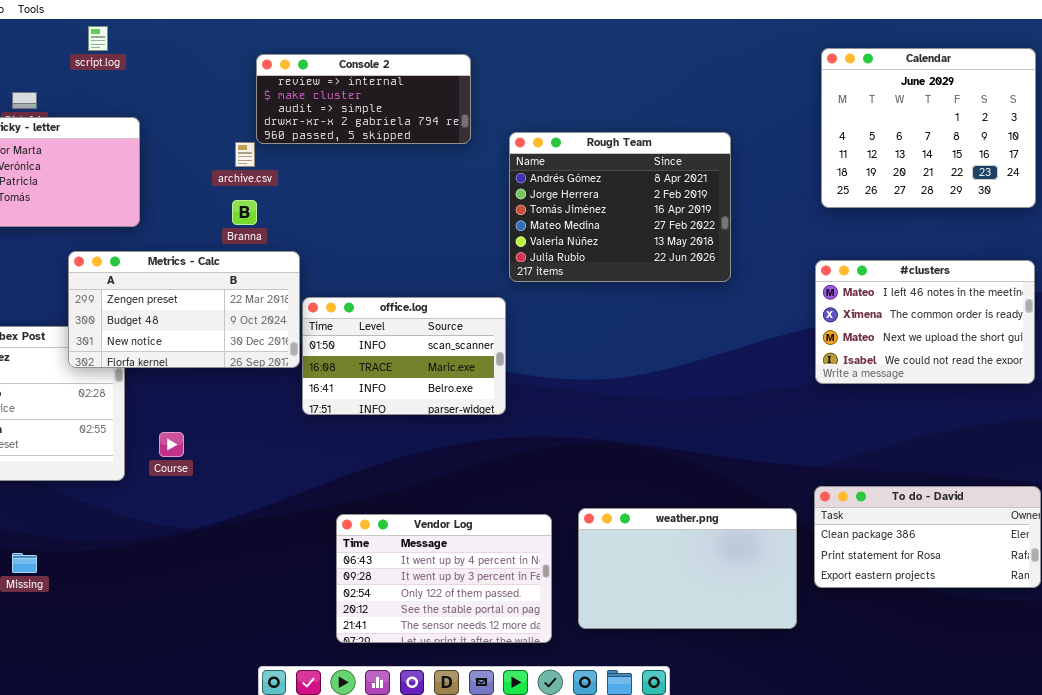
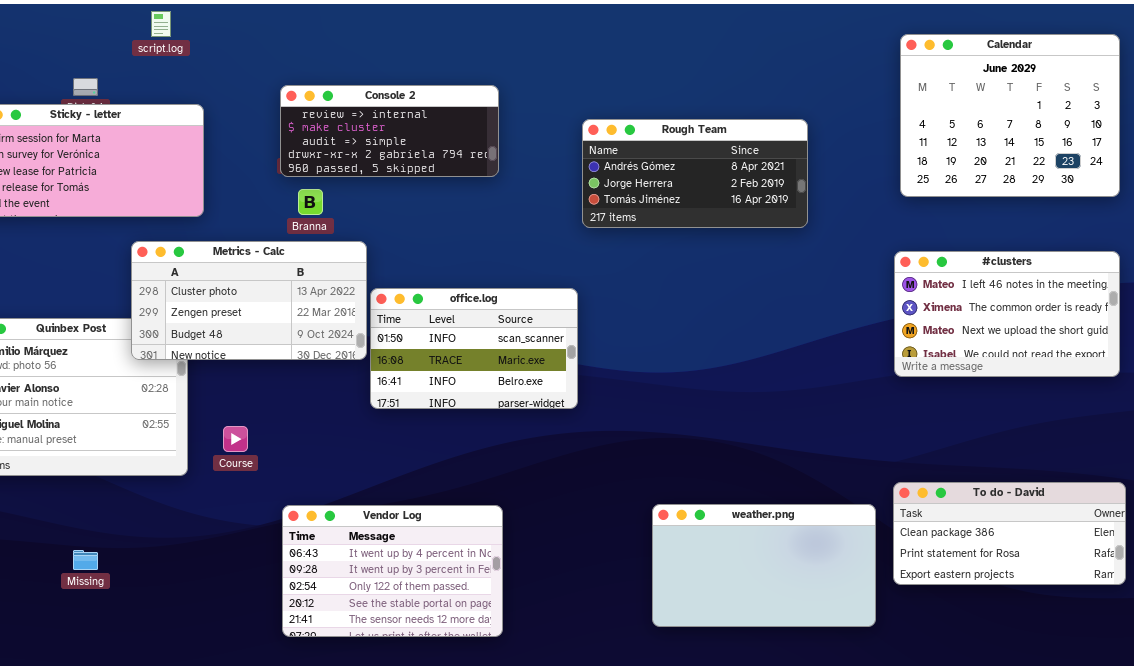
Console 2: [256,54,471,144] -> [280,85,499,177], moved
Rough Team: [509,132,731,282] -> [582,119,808,228], resized
Metrics - Calc: [68,251,300,368] -> [131,241,367,360], scrolled up 1 row
Vendor Log: [336,514,552,643] -> [282,505,503,637], moved

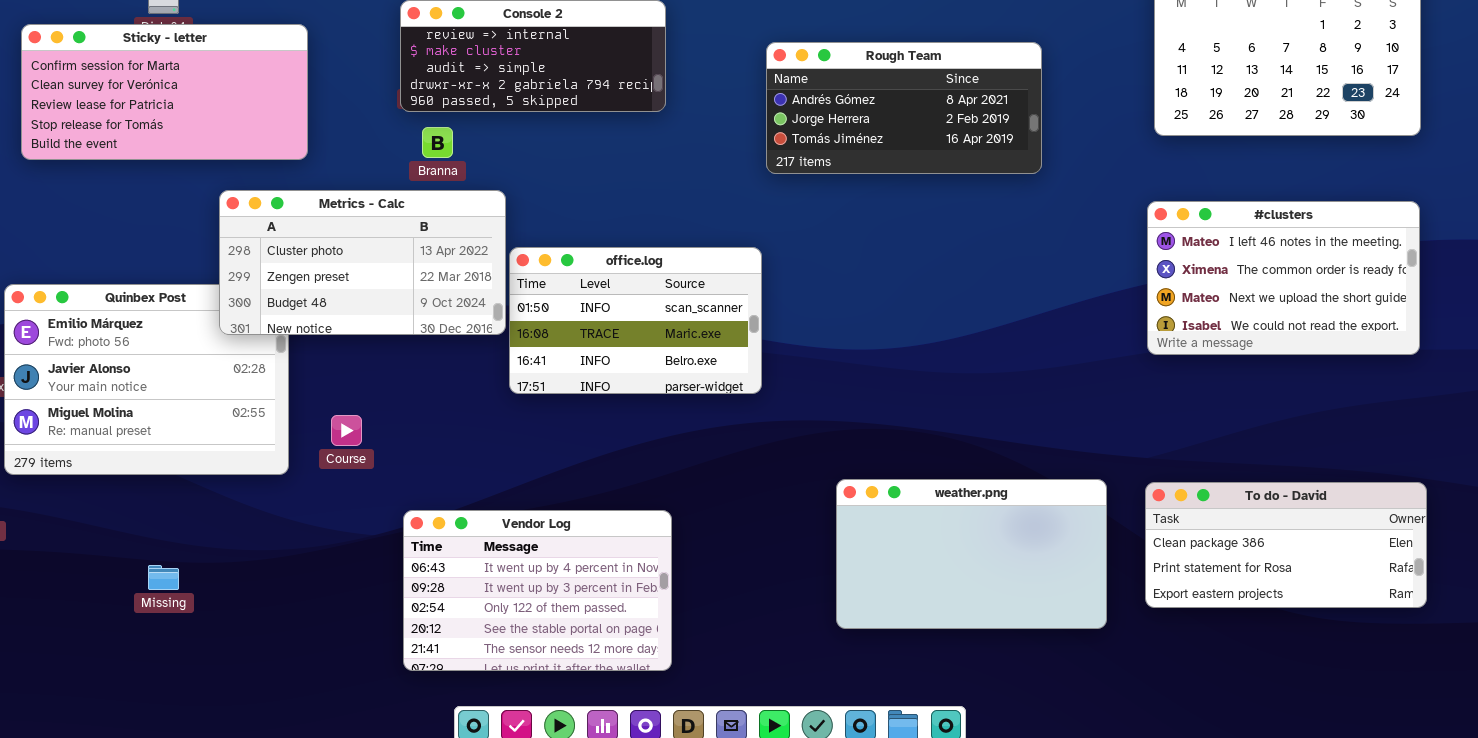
weather.png: [652,504,876,627] -> [836,479,1107,629], moved

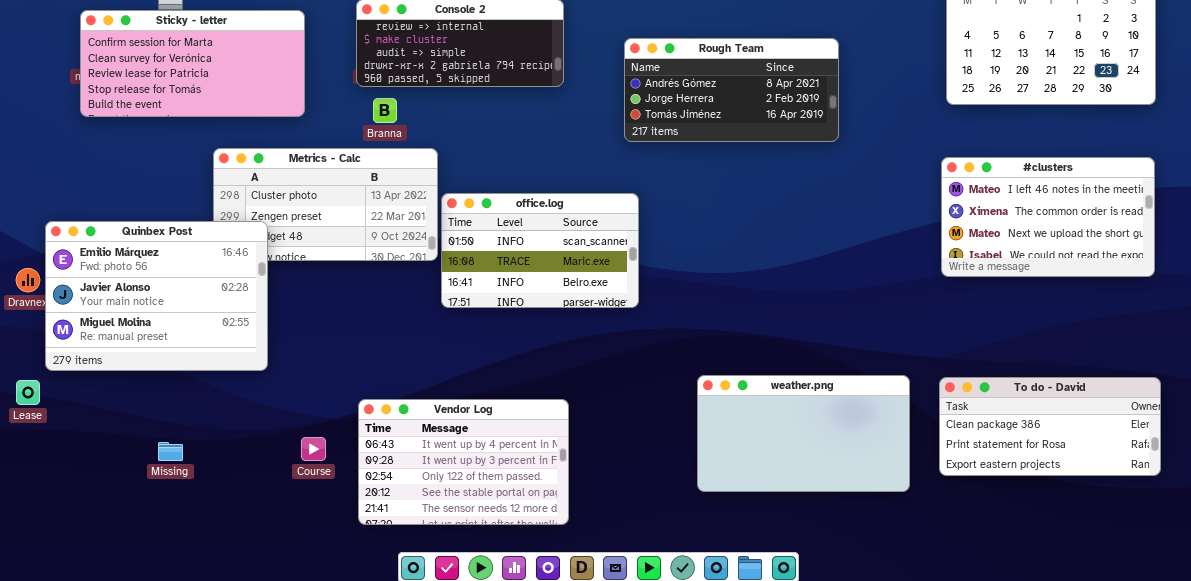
Sticky - letter: [21,24,308,160] -> [80,10,305,117], moved
Rough Team: [766,42,1042,174] -> [624,38,839,142], moved
Quinbex Post: [4,284,289,475] -> [45,221,268,371], raised
Course: [331,415,362,446] -> [301,437,326,461], moved

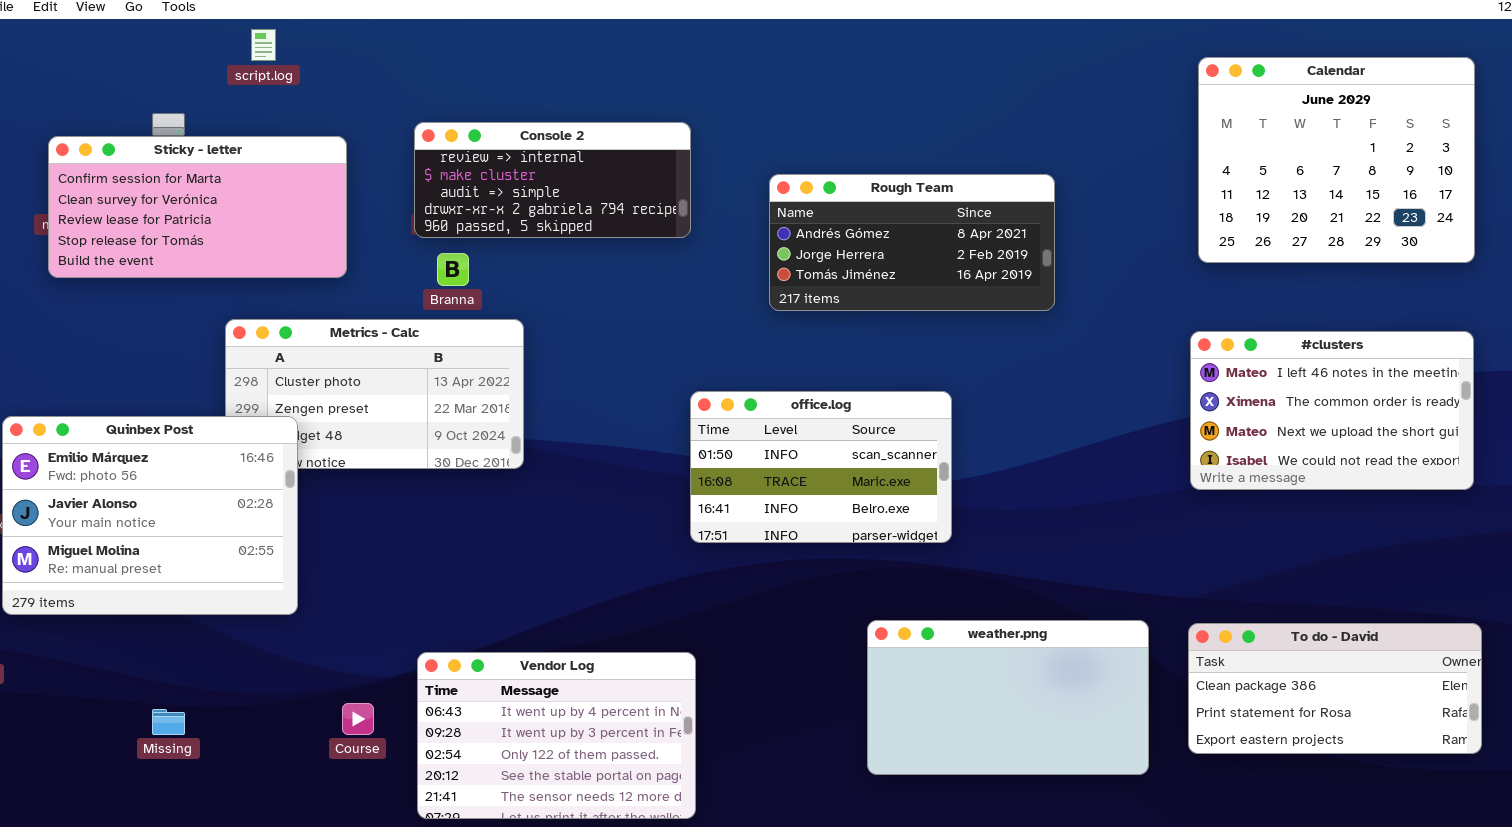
office.log: [441,193,639,308] -> [690,391,952,543], moved

